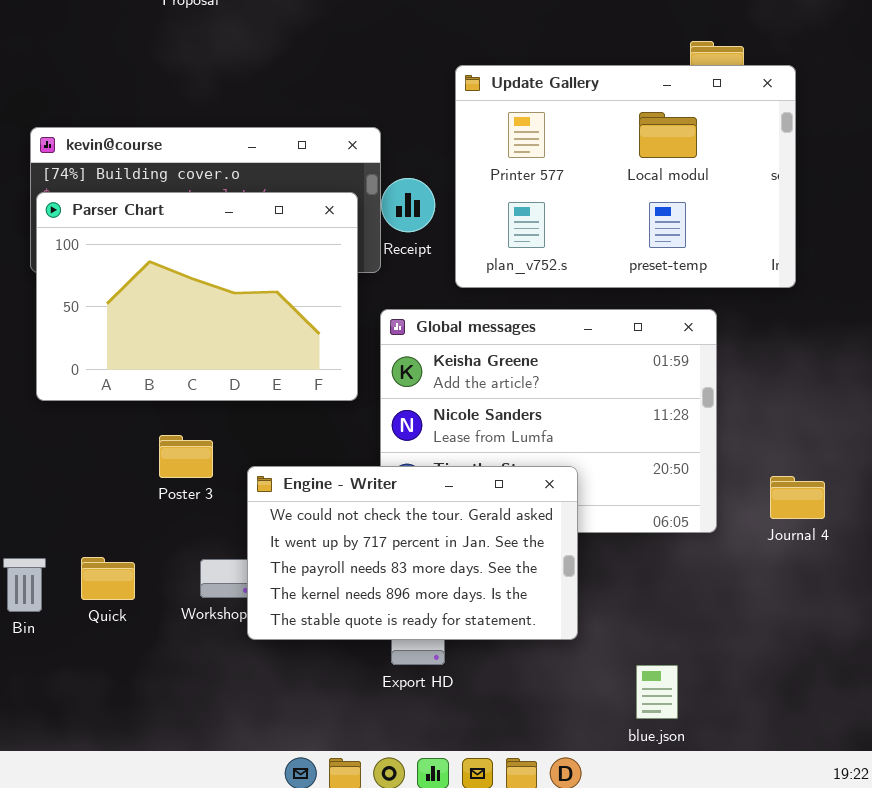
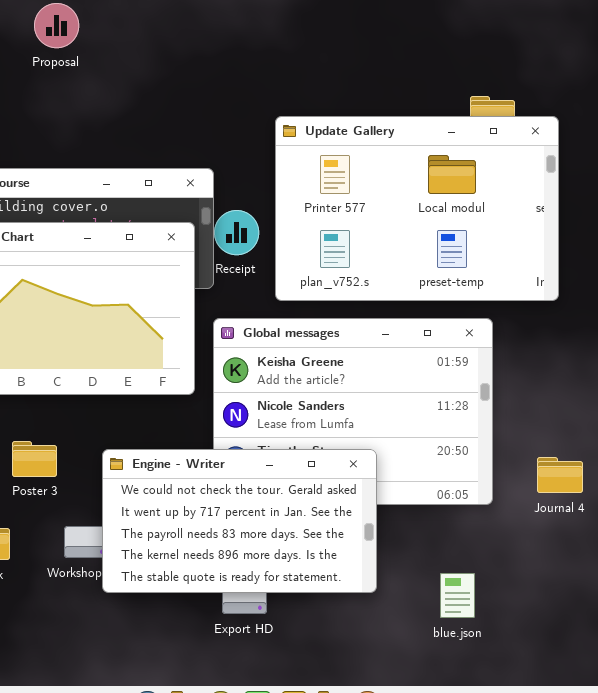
Poster 3: [159,435,213,478] -> [12,441,57,477], moved
blue.json: [636,665,678,719] -> [440,573,475,618], moved

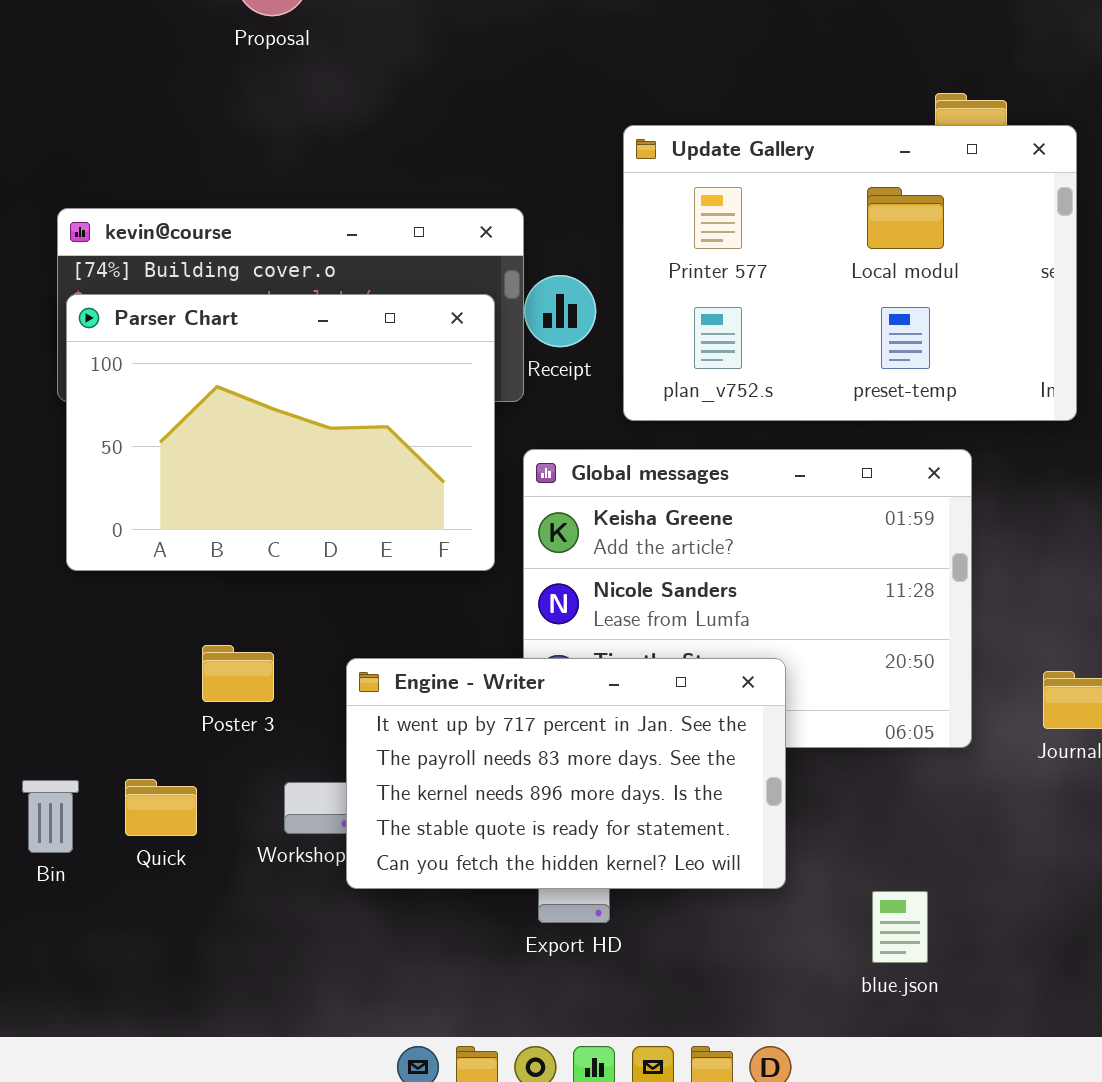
Engine - Writer: [102,449,377,593] -> [346,658,786,889], scrolled down 1 row
blue.json: [440,573,475,618] -> [872,891,928,963], moved

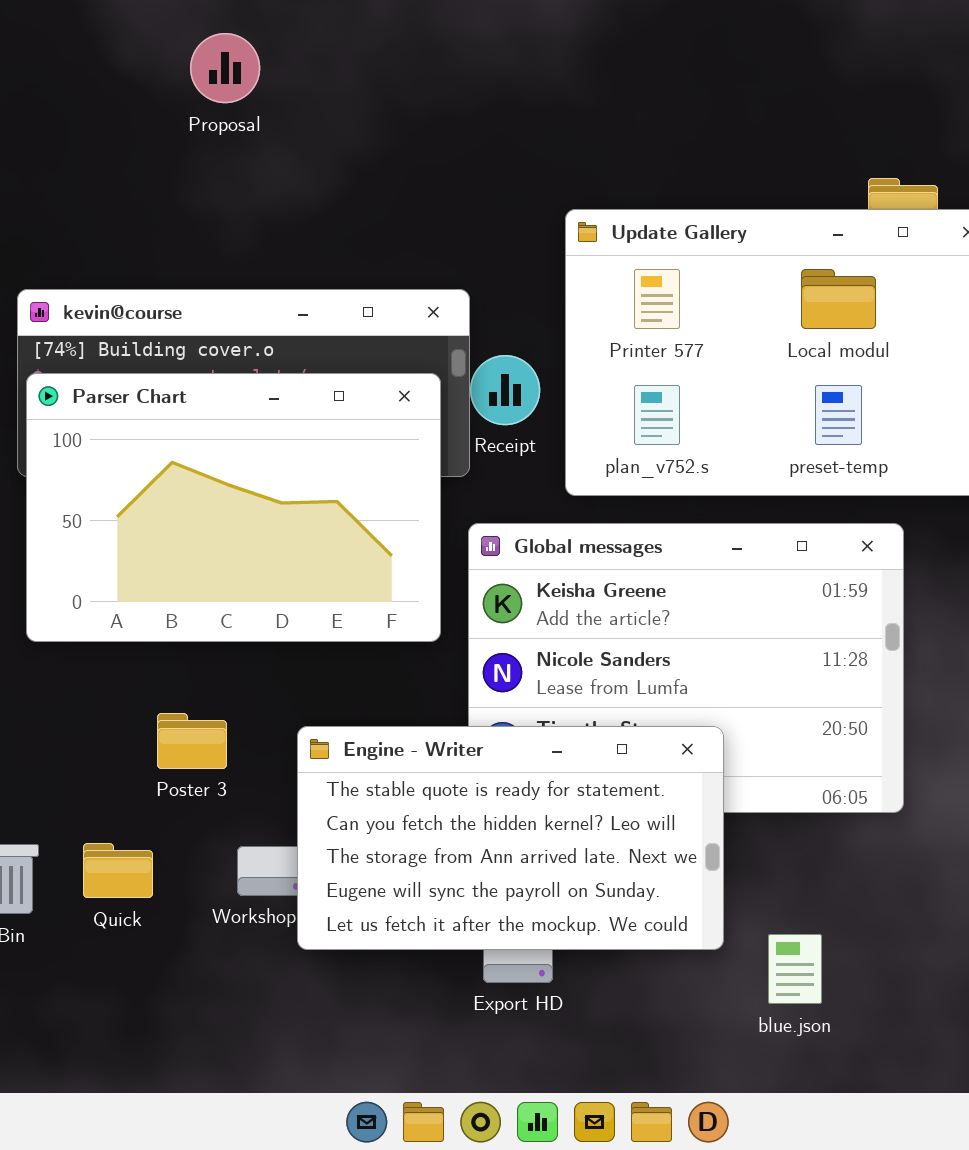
Engine - Writer: [346,658,786,889] -> [297,726,724,950], scrolled down 3 rows
blue.json: [872,891,928,963] -> [768,934,822,1004], moved

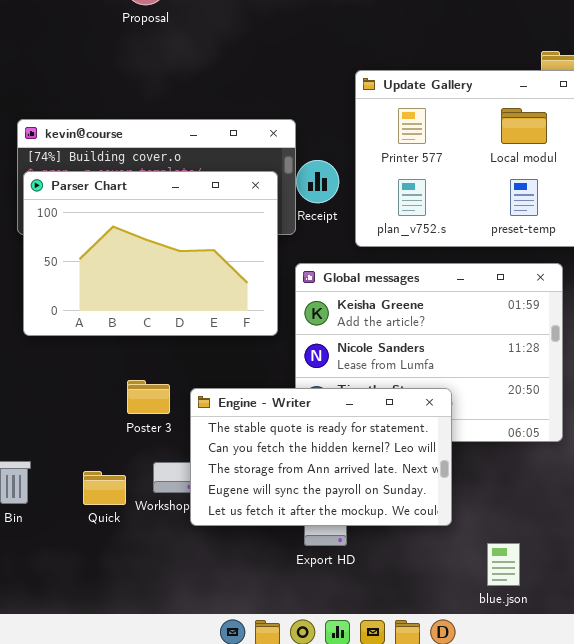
Poster 3: [157,713,227,769] -> [127,380,170,414], moved
Quick: [83,843,153,898] -> [83,471,126,505], moved
blue.json: [768,934,822,1004] -> [487,543,520,586], moved

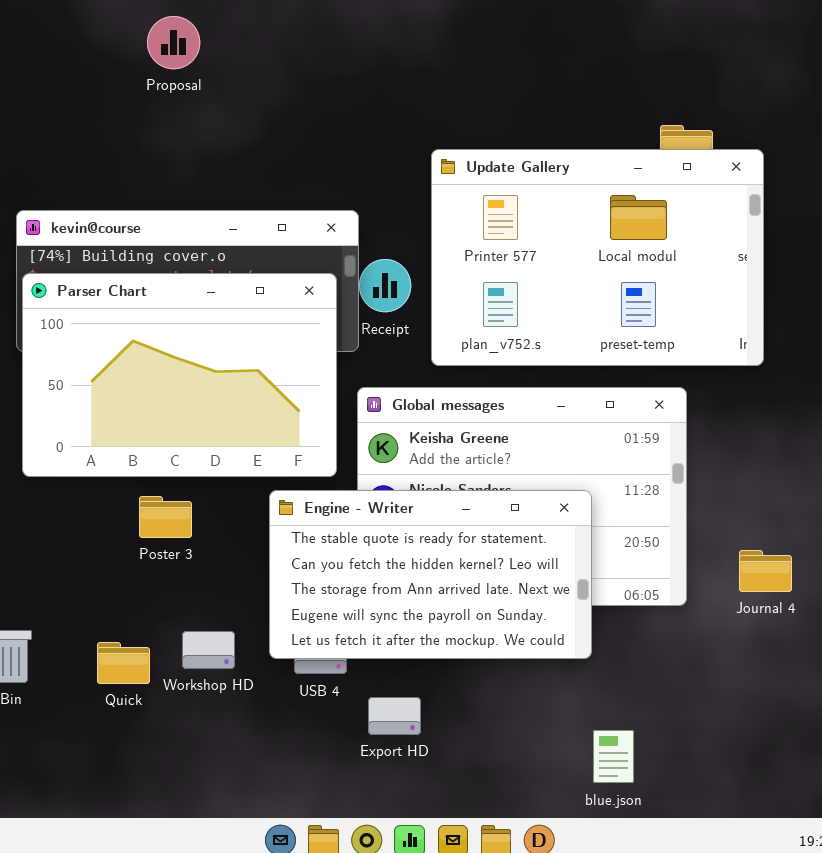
Poster 3: [127,380,170,414] -> [139,496,192,538], moved
Engine - Writer: [190,388,452,526] -> [269,490,592,659], moved

